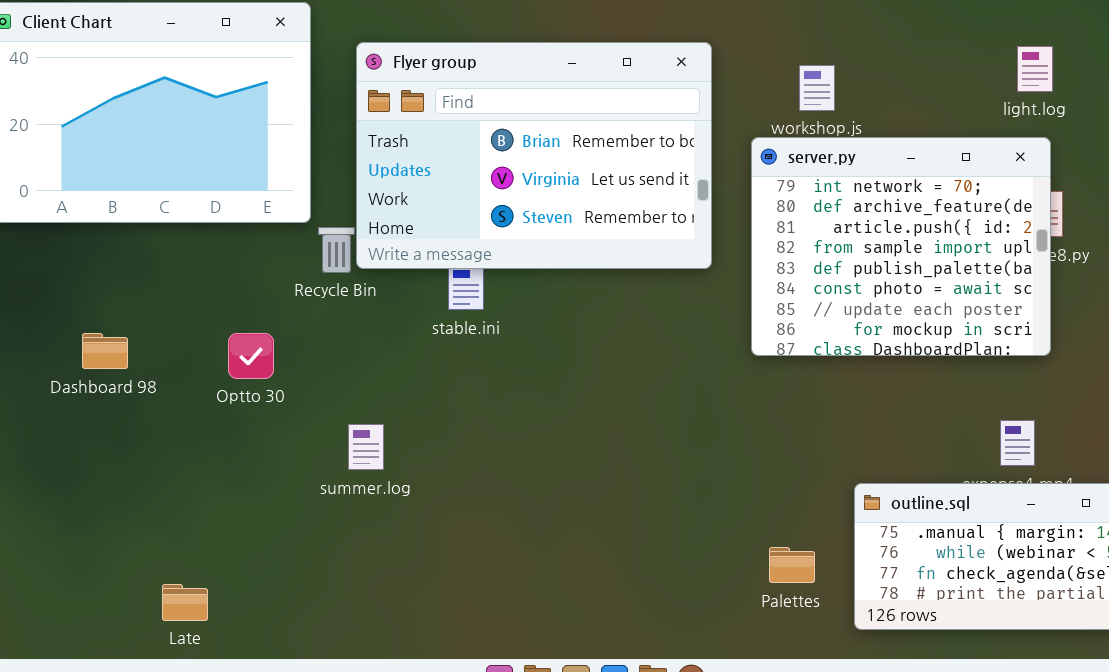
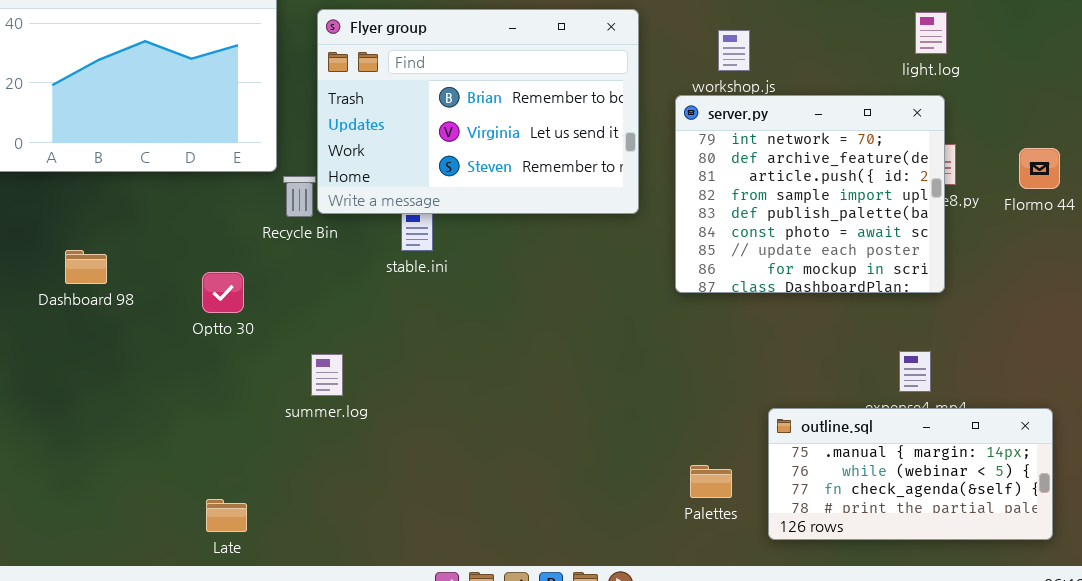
Dashboard 98: [82,333,128,369] -> [65,250,107,284], moved
Late: [162,584,208,621] -> [206,499,247,532], moved

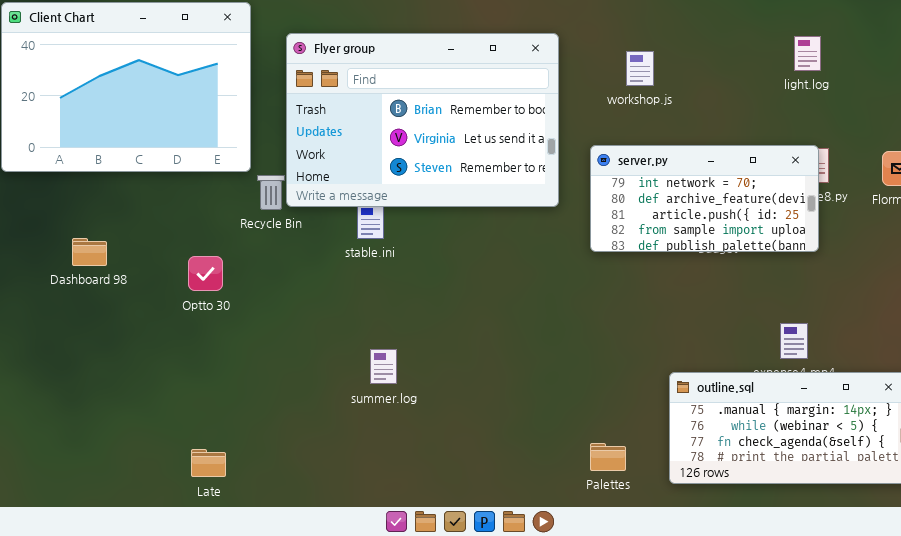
server.py: [675,95,945,293] -> [590,145,819,252], moved, resized
summer.log: [311,354,343,396] -> [370,349,397,384], moved
Palettes: [690,465,732,498] -> [590,443,626,471], moved

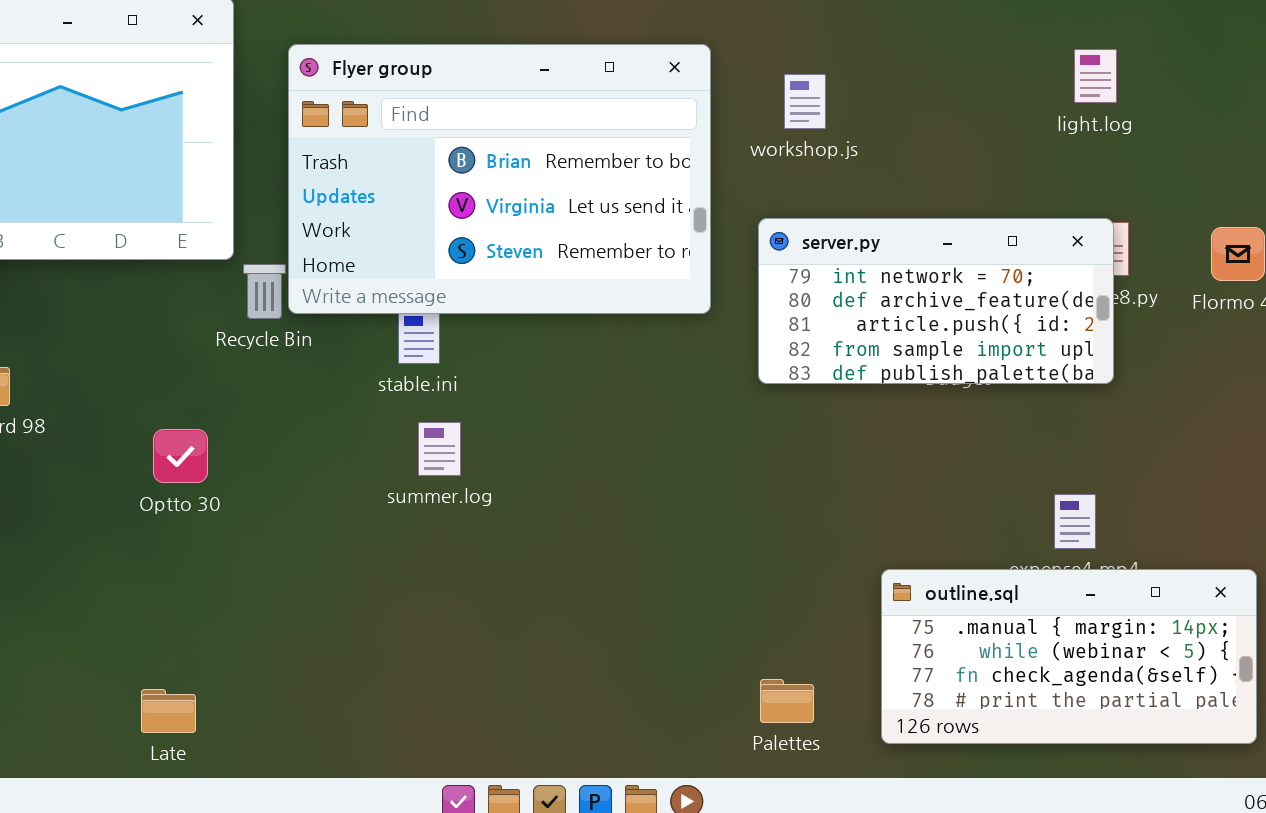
workshop.js: [626,51,654,86] -> [784,74,826,129], moved
Optto 30: [188,256,223,291] -> [153,429,208,483], moved
summer.log: [370,349,397,384] -> [418,422,461,476], moved

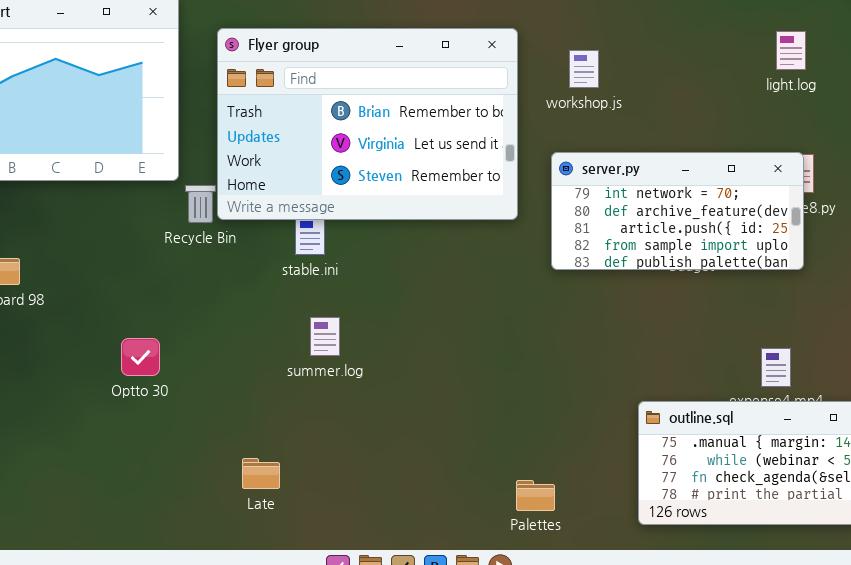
summer.log: [418,422,461,476] -> [310,317,340,356], moved
Optto 30: [153,429,208,483] -> [121,338,160,376], moved
Palettes: [760,679,814,723] -> [516,480,555,511], moved
Late: [141,689,196,733] -> [242,458,280,489], moved

